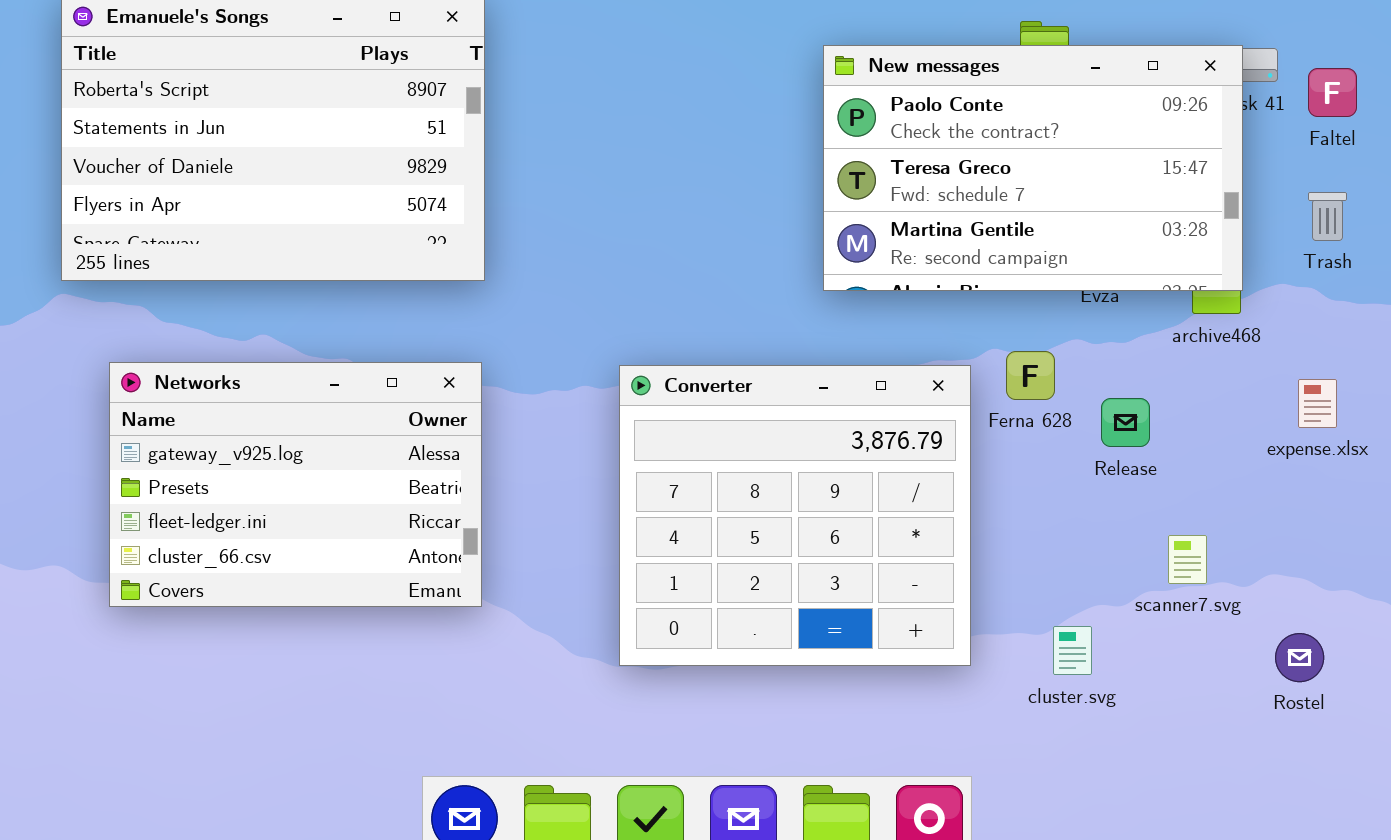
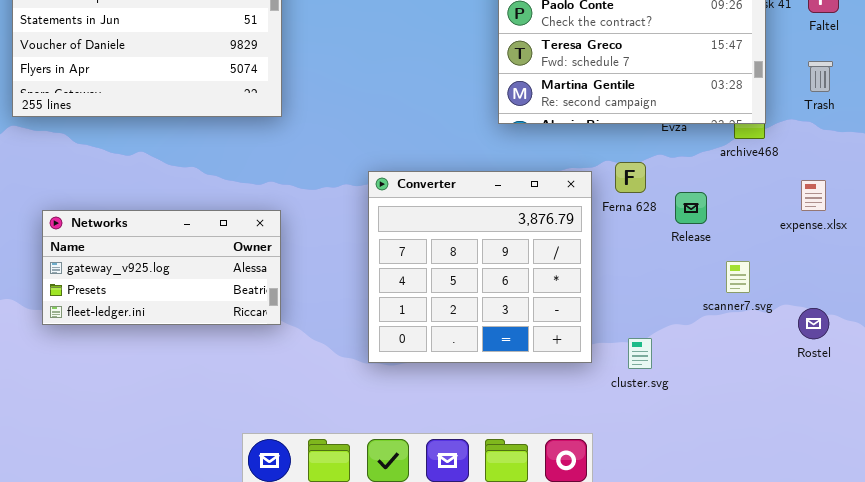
Networks: [109,362,482,607] -> [42,210,281,325], resized
scanner7.svg: [1168,535,1207,584] -> [726,261,750,293], moved
cluster.svg: [1053,626,1092,675] -> [628,338,652,369], moved
Rostel: [1275,633,1324,682] -> [798,308,829,339], moved

